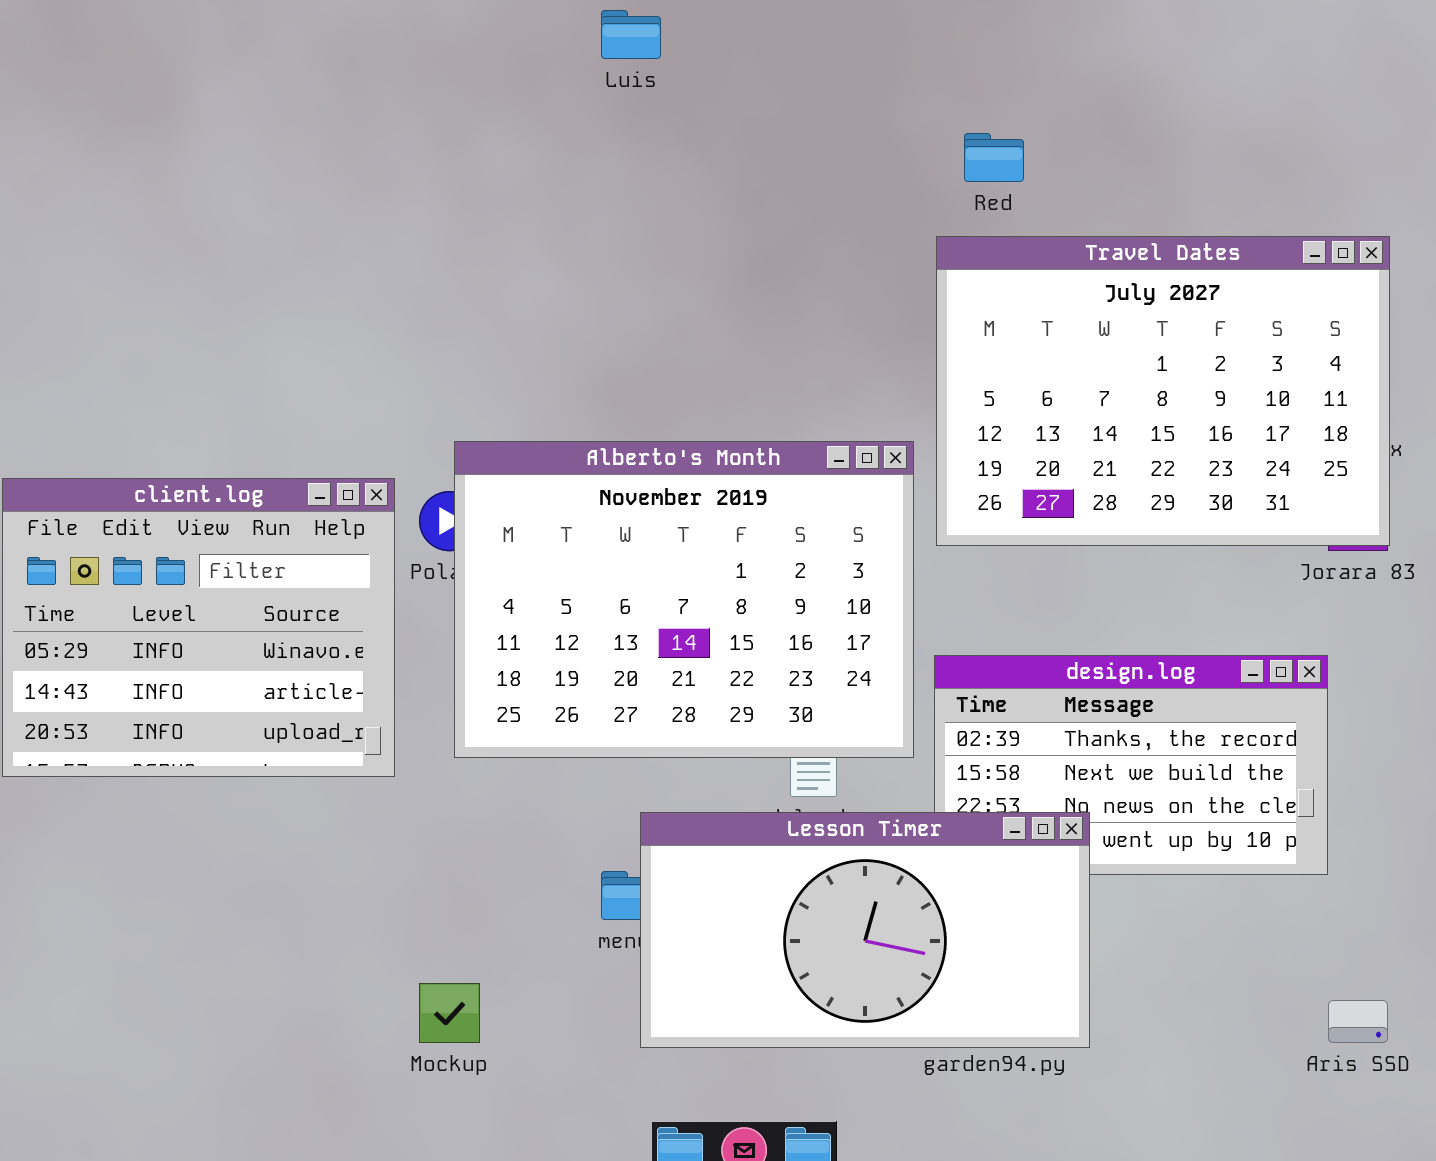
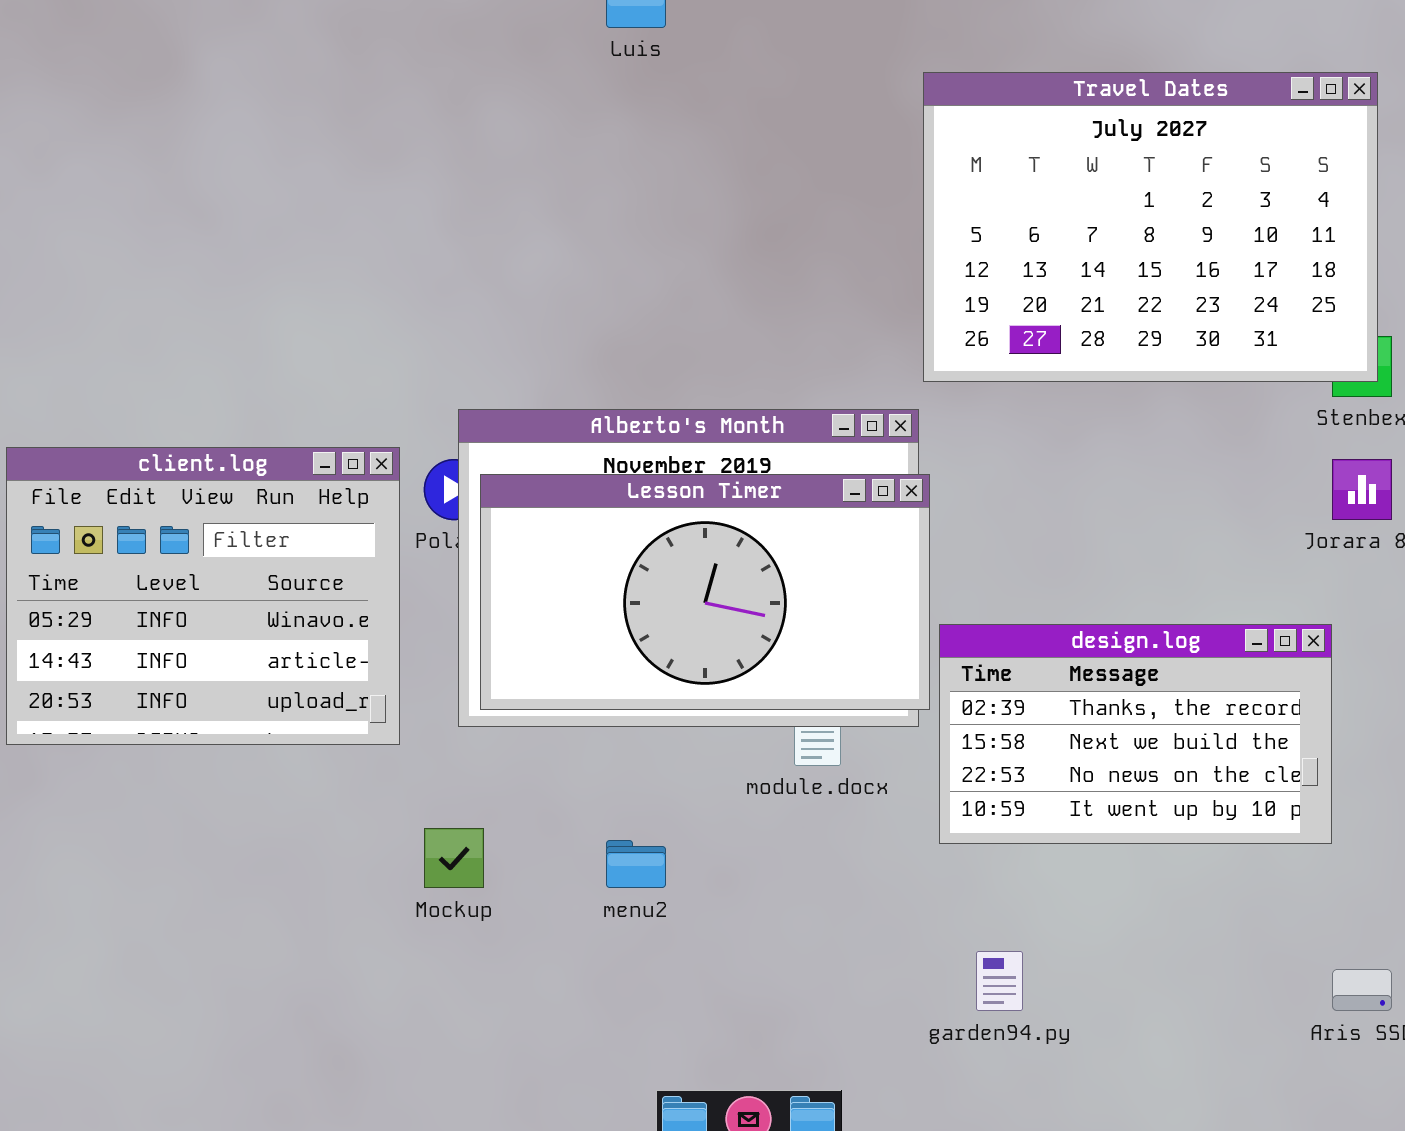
Travel Dates: [936,236,1390,546] -> [923,72,1378,382], moved
Lesson Timer: [640,812,1090,1048] -> [480,474,930,710], moved
Mockup: [419,983,480,1043] -> [424,828,484,888], moved

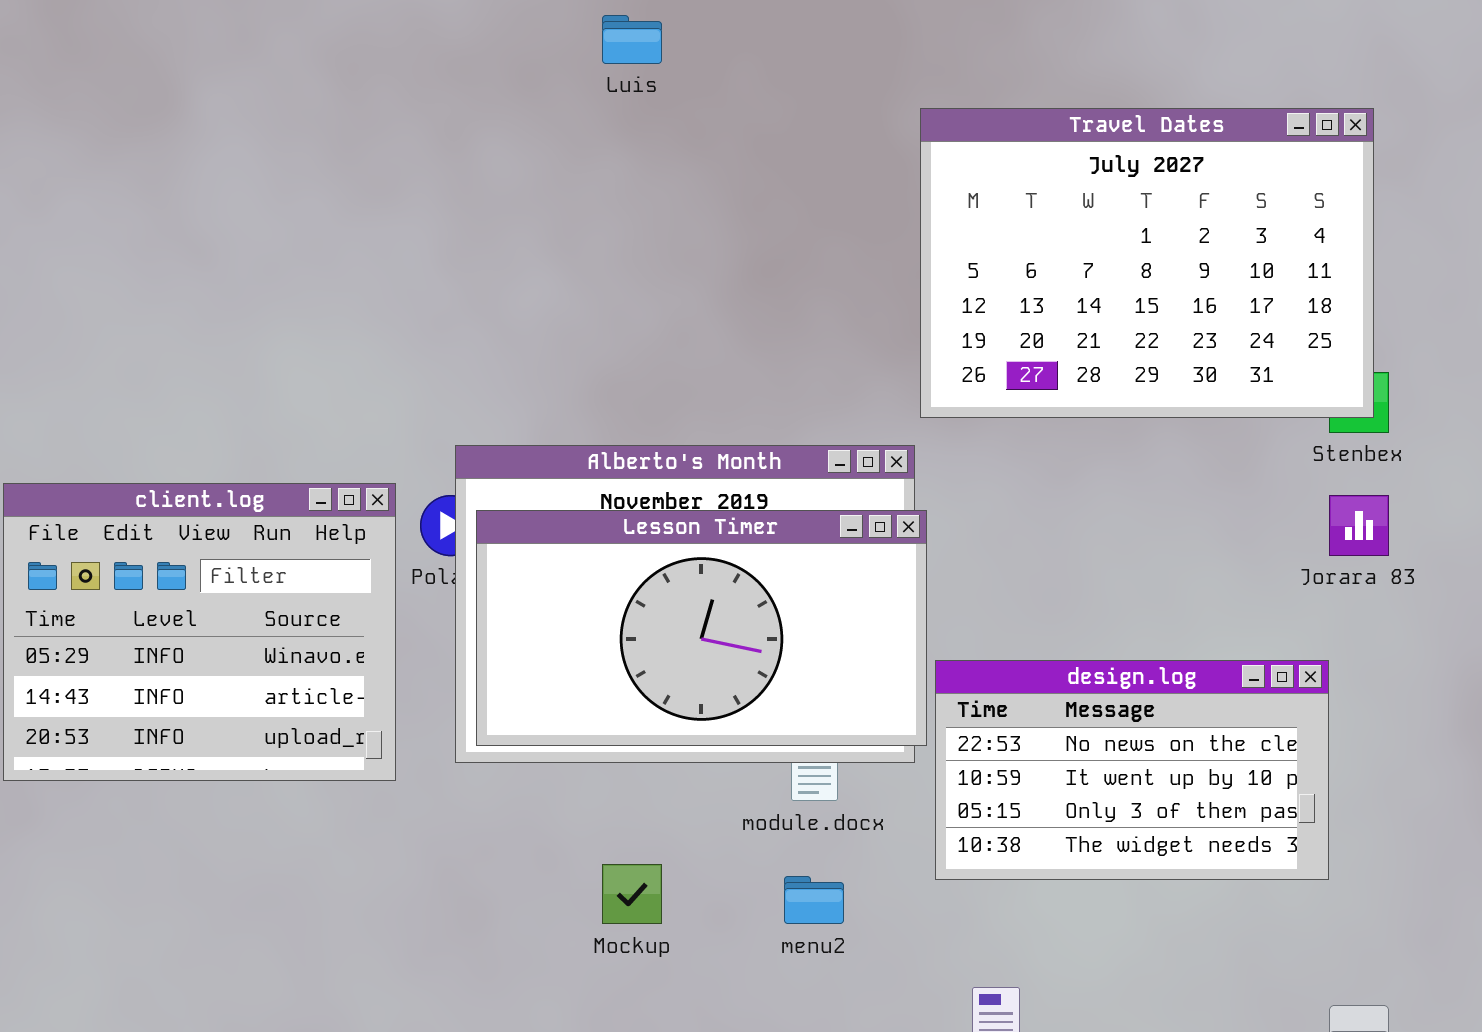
design.log: [939,624,1332,844] -> [935,660,1329,880], scrolled down 2 rows
Mockup: [424,828,484,888] -> [602,864,662,924], moved
menu2: [606,840,666,888] -> [784,876,844,924], moved

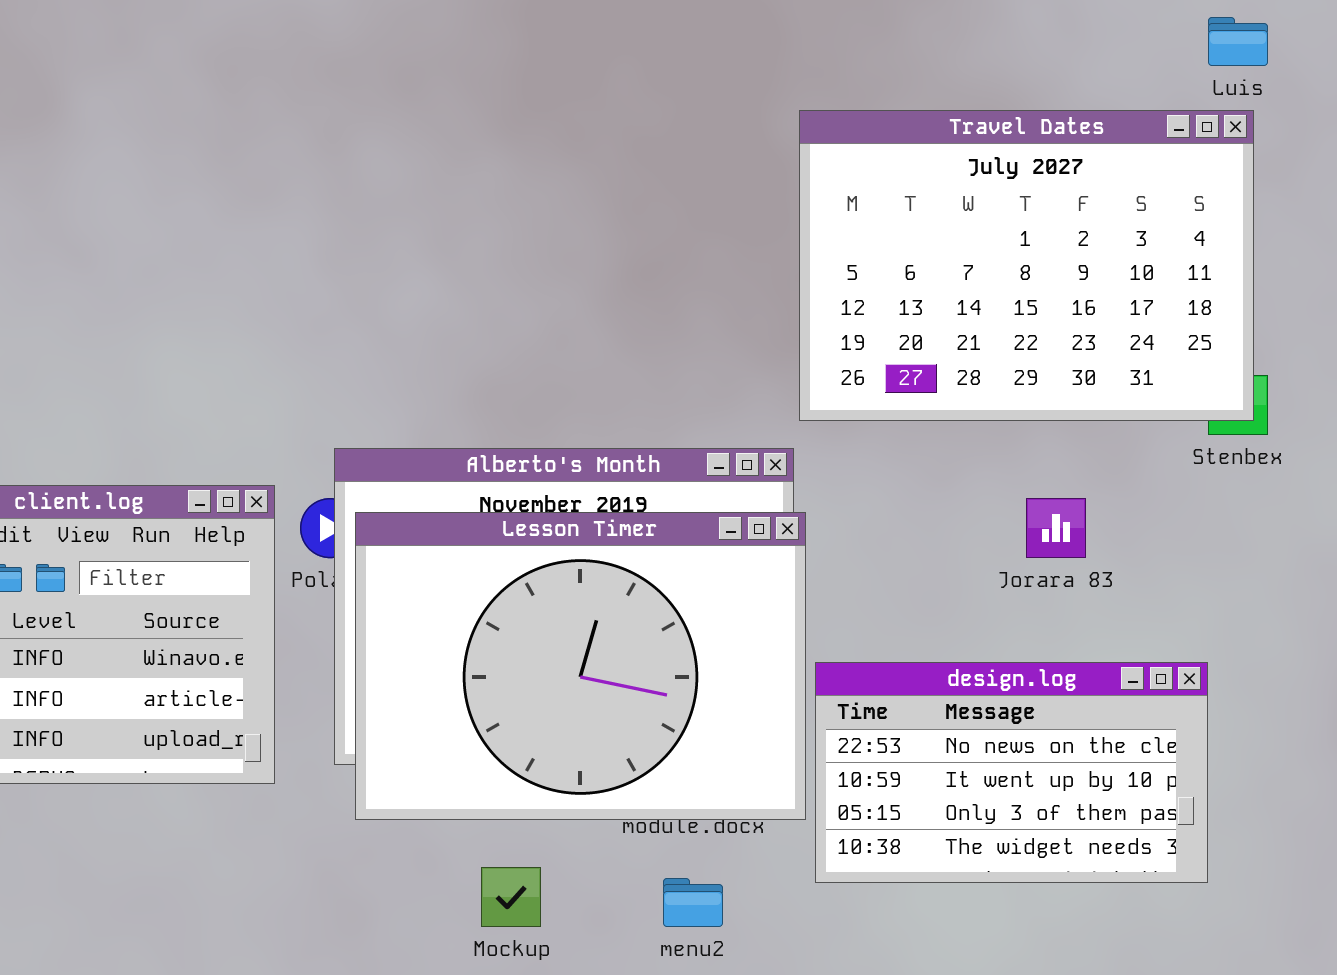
Luis: [602,15,662,64] -> [1208,17,1268,66], moved
Jorara 83: [1329,495,1389,556] -> [1026,498,1086,558], moved
Lesson Timer: [476,510,927,746] -> [355,512,806,820], resized

